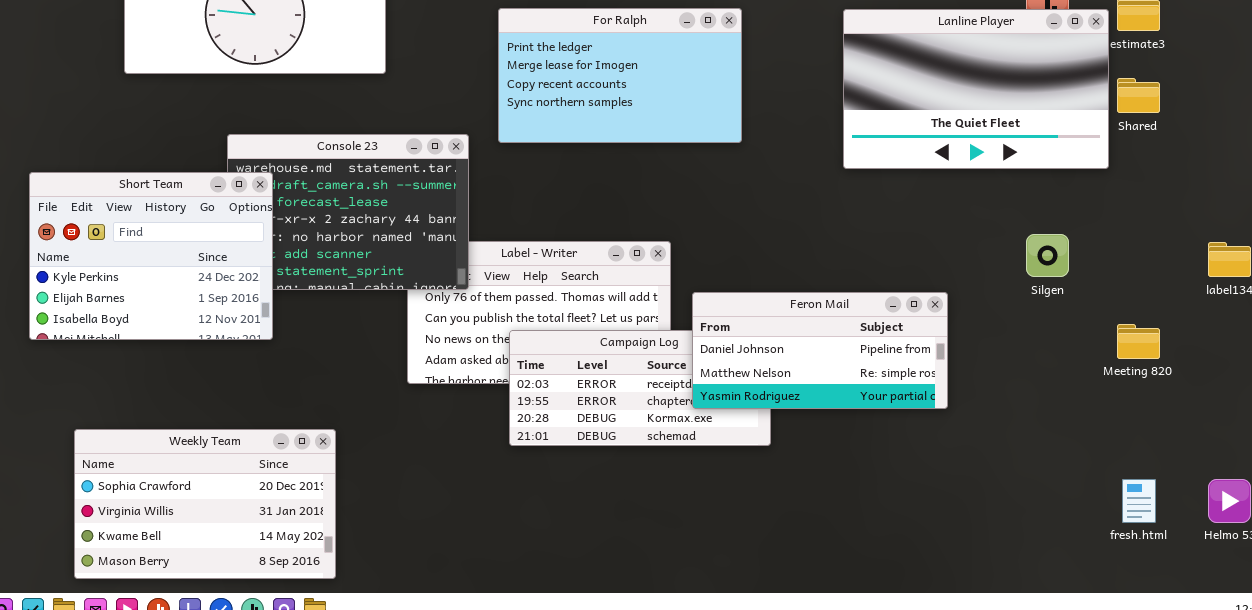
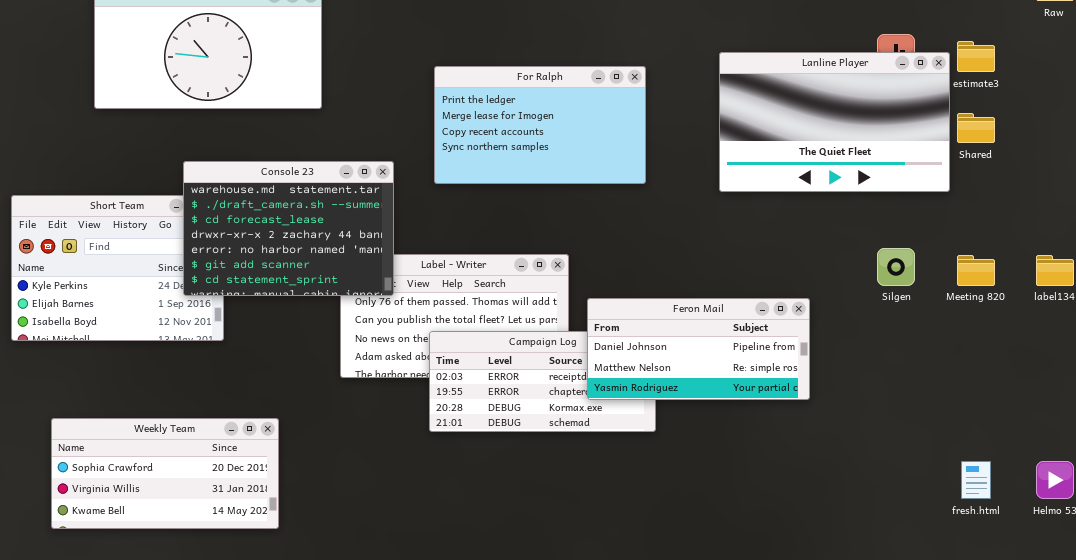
For Ralph: [498,8,742,143] -> [434,66,646,184], moved
Console 23: [227,134,469,290] -> [183,161,394,296], raised
Meeting 820: [1117,324,1160,359] -> [957,255,995,286], moved
Weekly Team: [74,429,336,579] -> [51,418,279,529], resized

